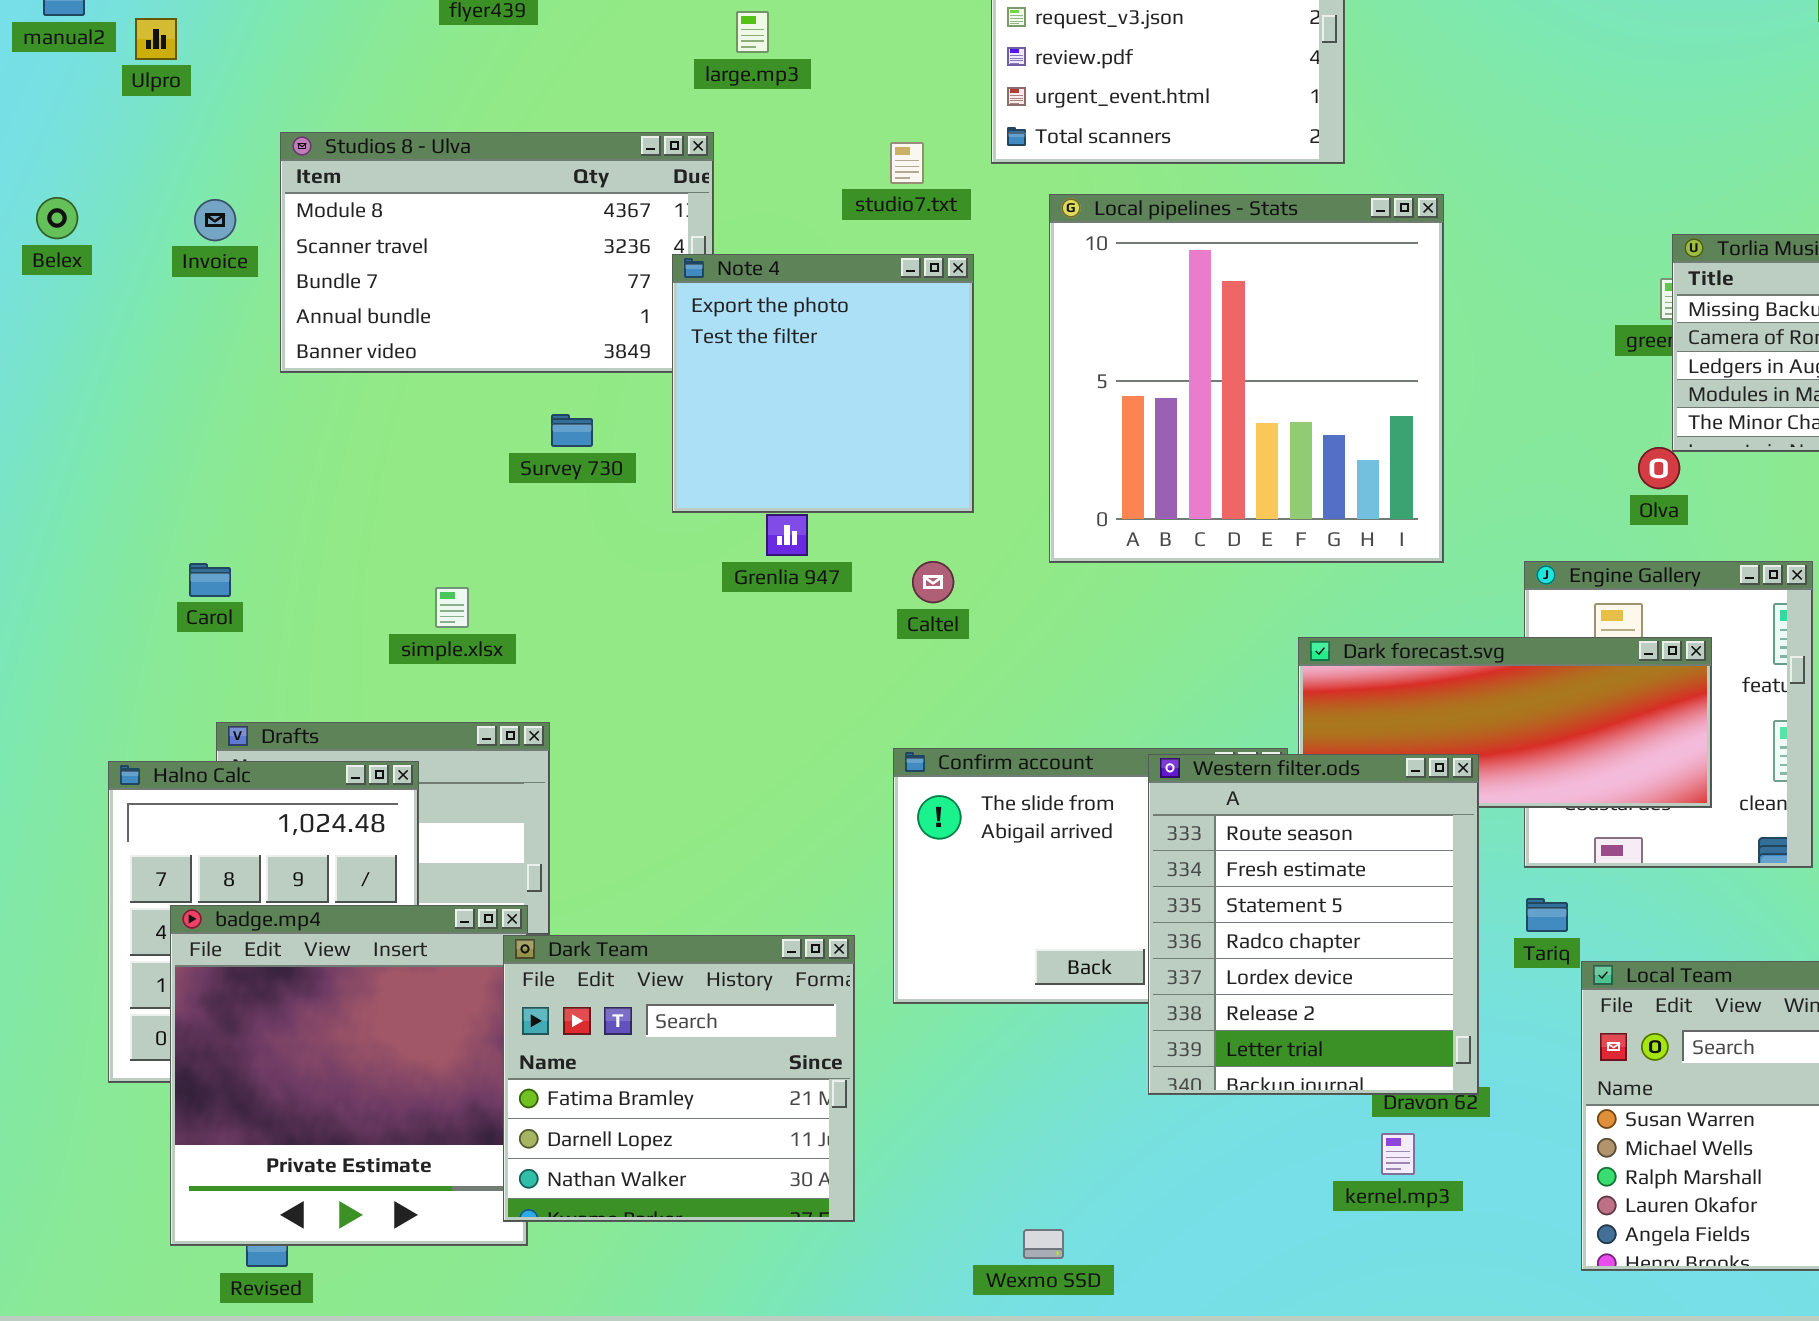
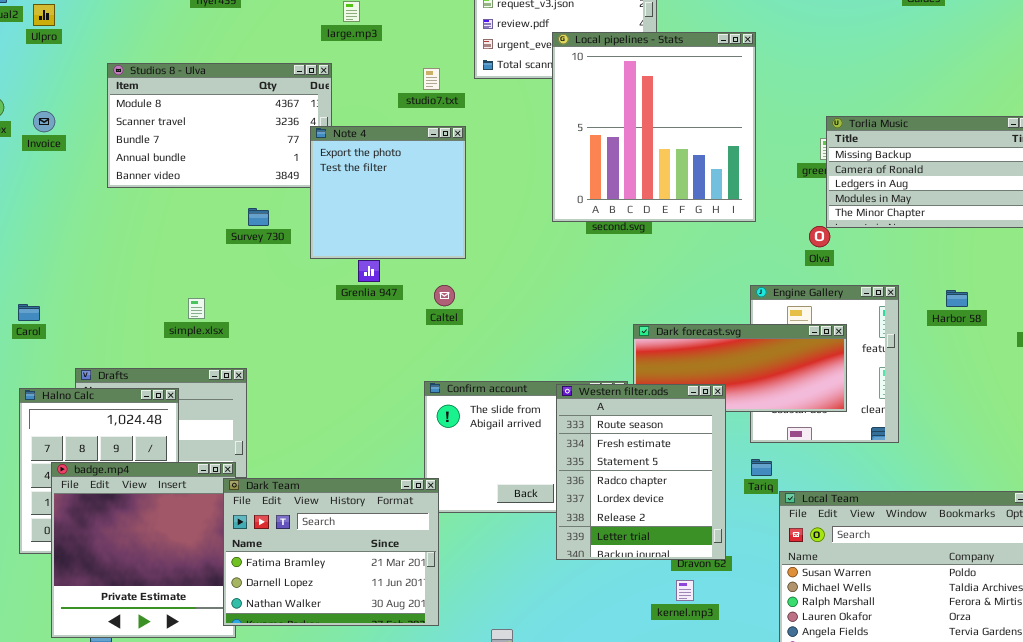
Local pipelines - Stats: [1049,194,1444,563] -> [552,32,756,222], moved
Invoice: [194,199,236,241] -> [33,111,55,132], moved
Carol: [189,563,231,597] -> [18,304,40,321], moved
Dark Team: [503,935,855,1222] -> [223,478,439,626], resized

